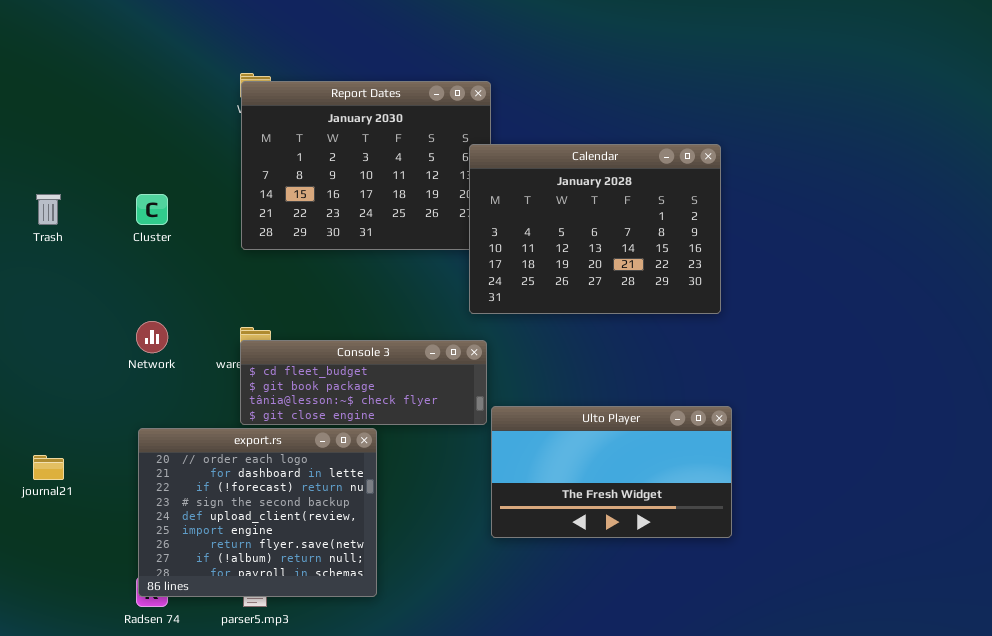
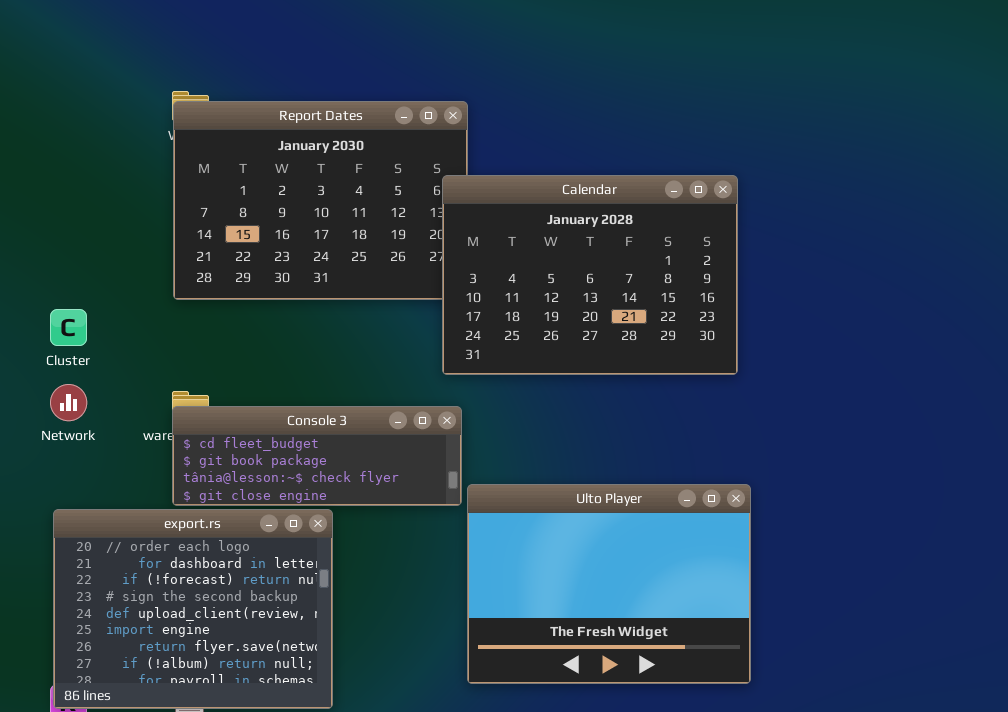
Cluster: [136,194,168,225] -> [50,309,87,346], moved
Ulto Player: [491,406,732,538] -> [467,484,751,684], resized

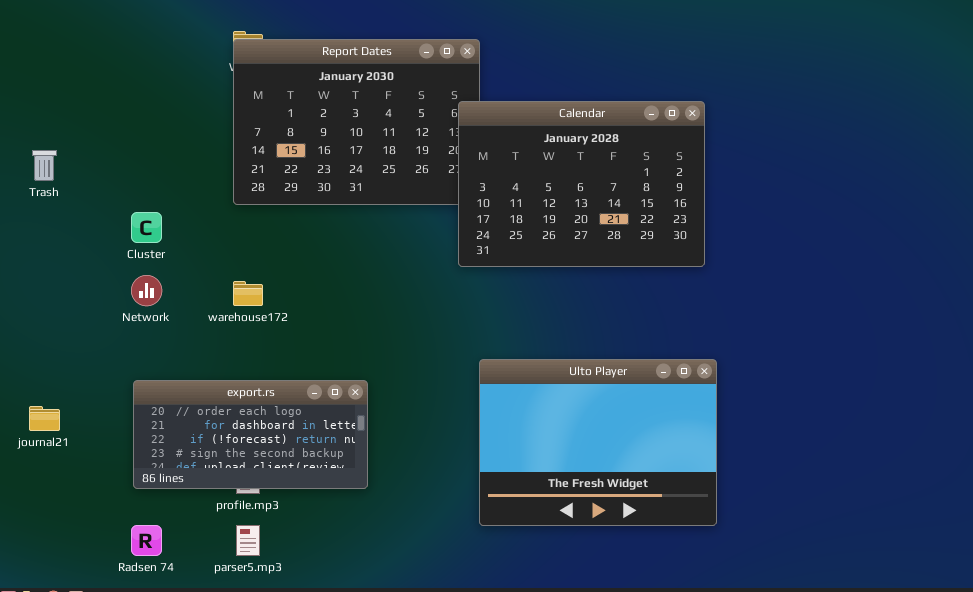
Console 3: [172,406,462,506] -> none, closed
export.rs: [53,509,333,709] -> [133,380,368,489], resized

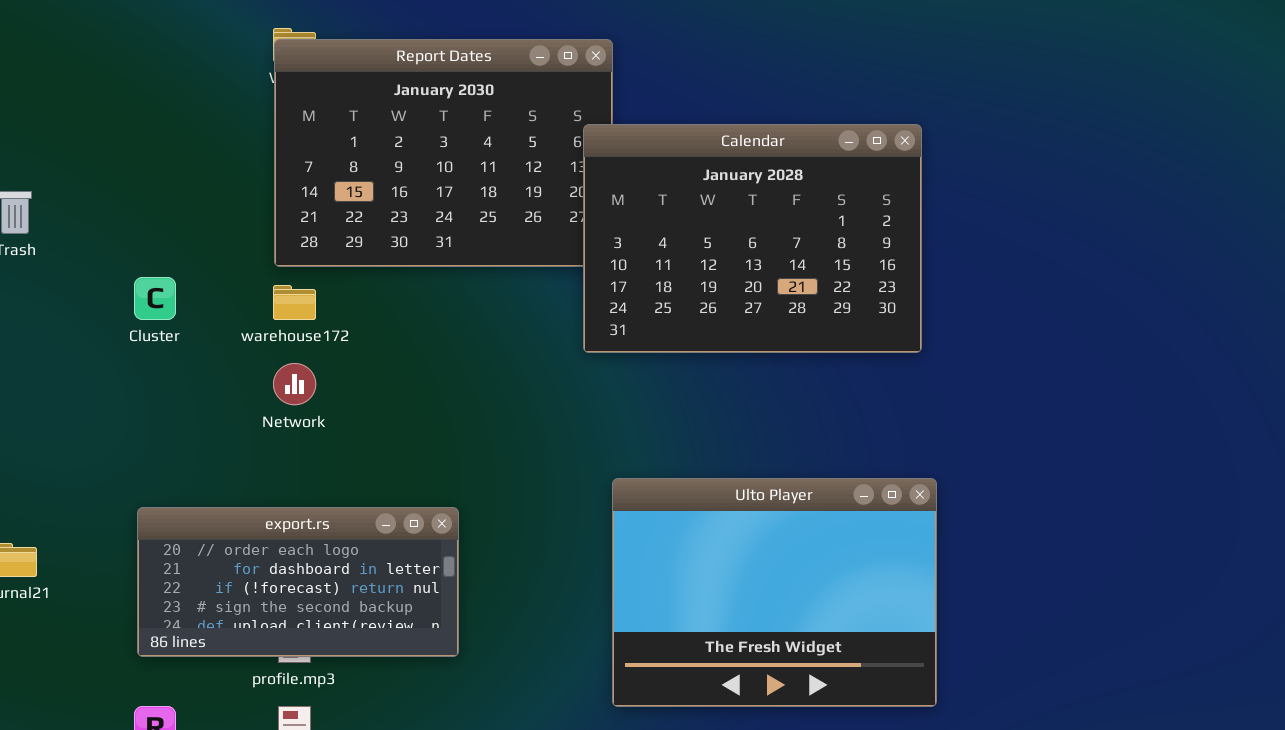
Network: [131,275,162,306] -> [273,363,316,405], moved
warehouse172: [233,281,263,306] -> [273,285,316,320], moved

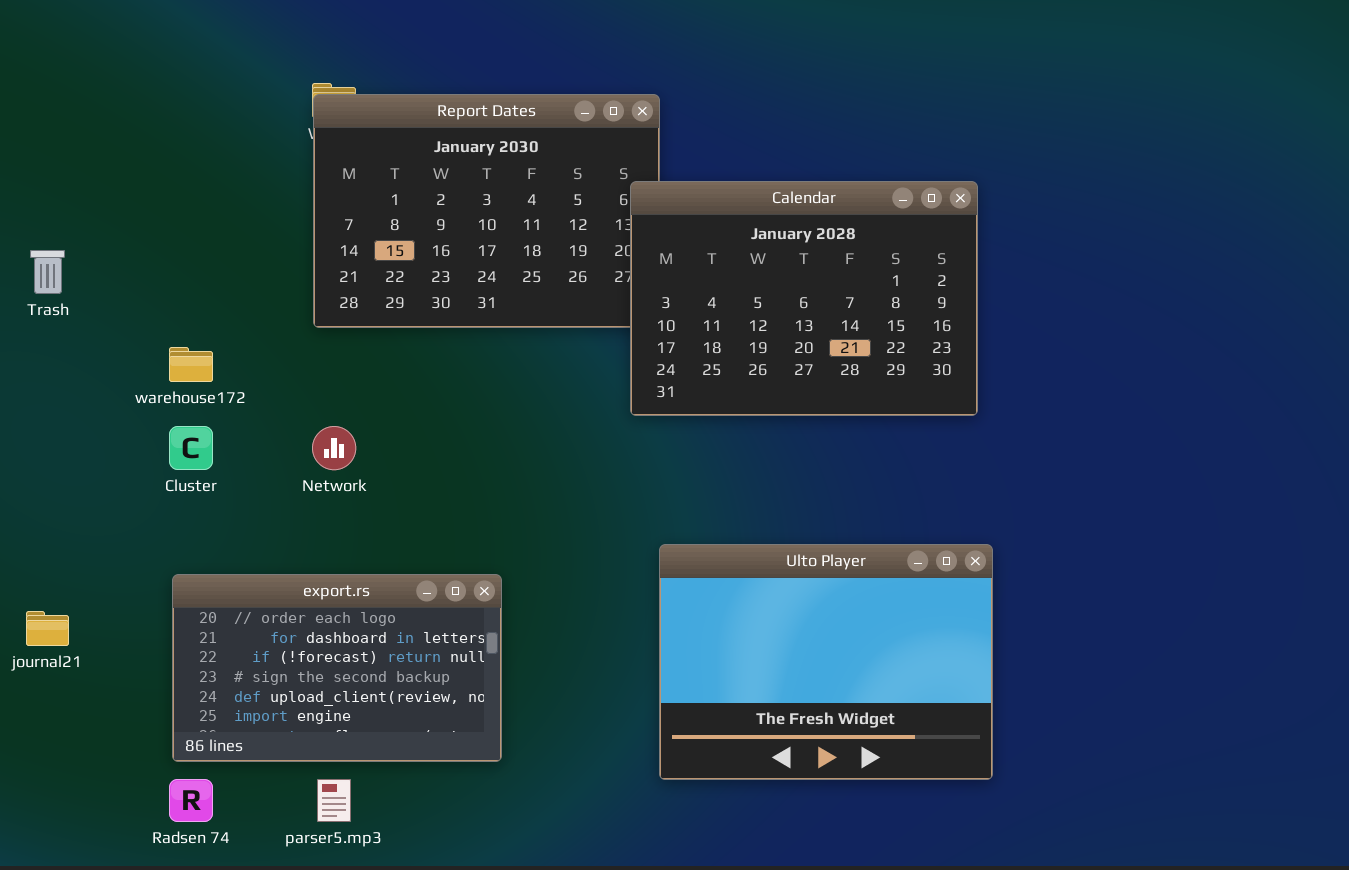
Cluster: [134,277,176,320] -> [169,426,213,470], moved
warehouse172: [273,285,316,320] -> [169,347,213,382], moved
export.rs: [137,507,459,657] -> [172,574,502,762], resized

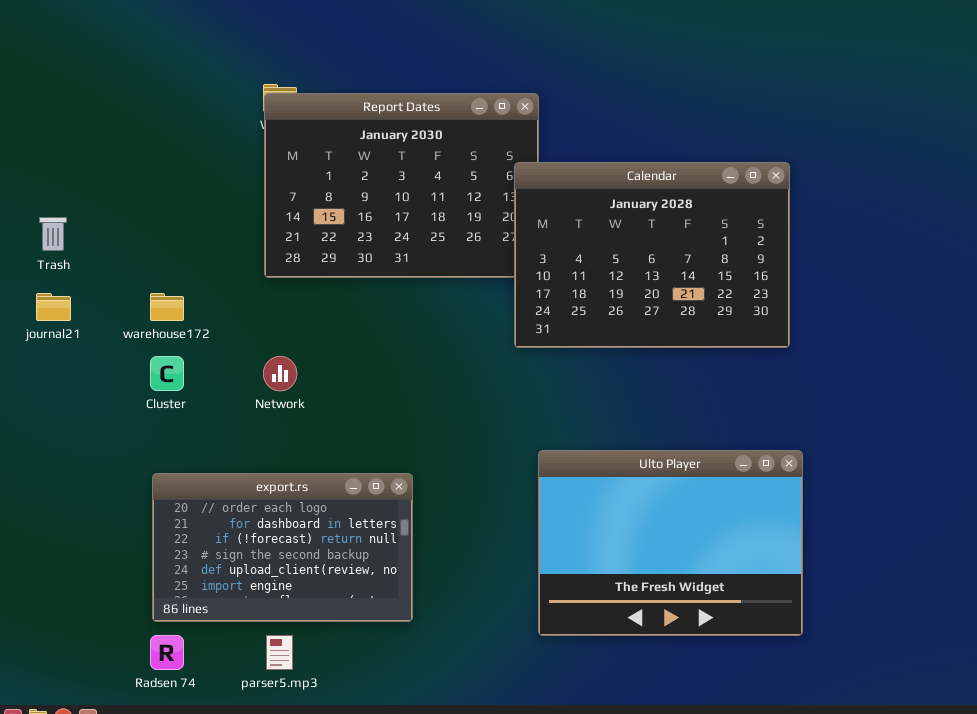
journal21: [26,611,69,646] -> [36,293,71,321], moved

